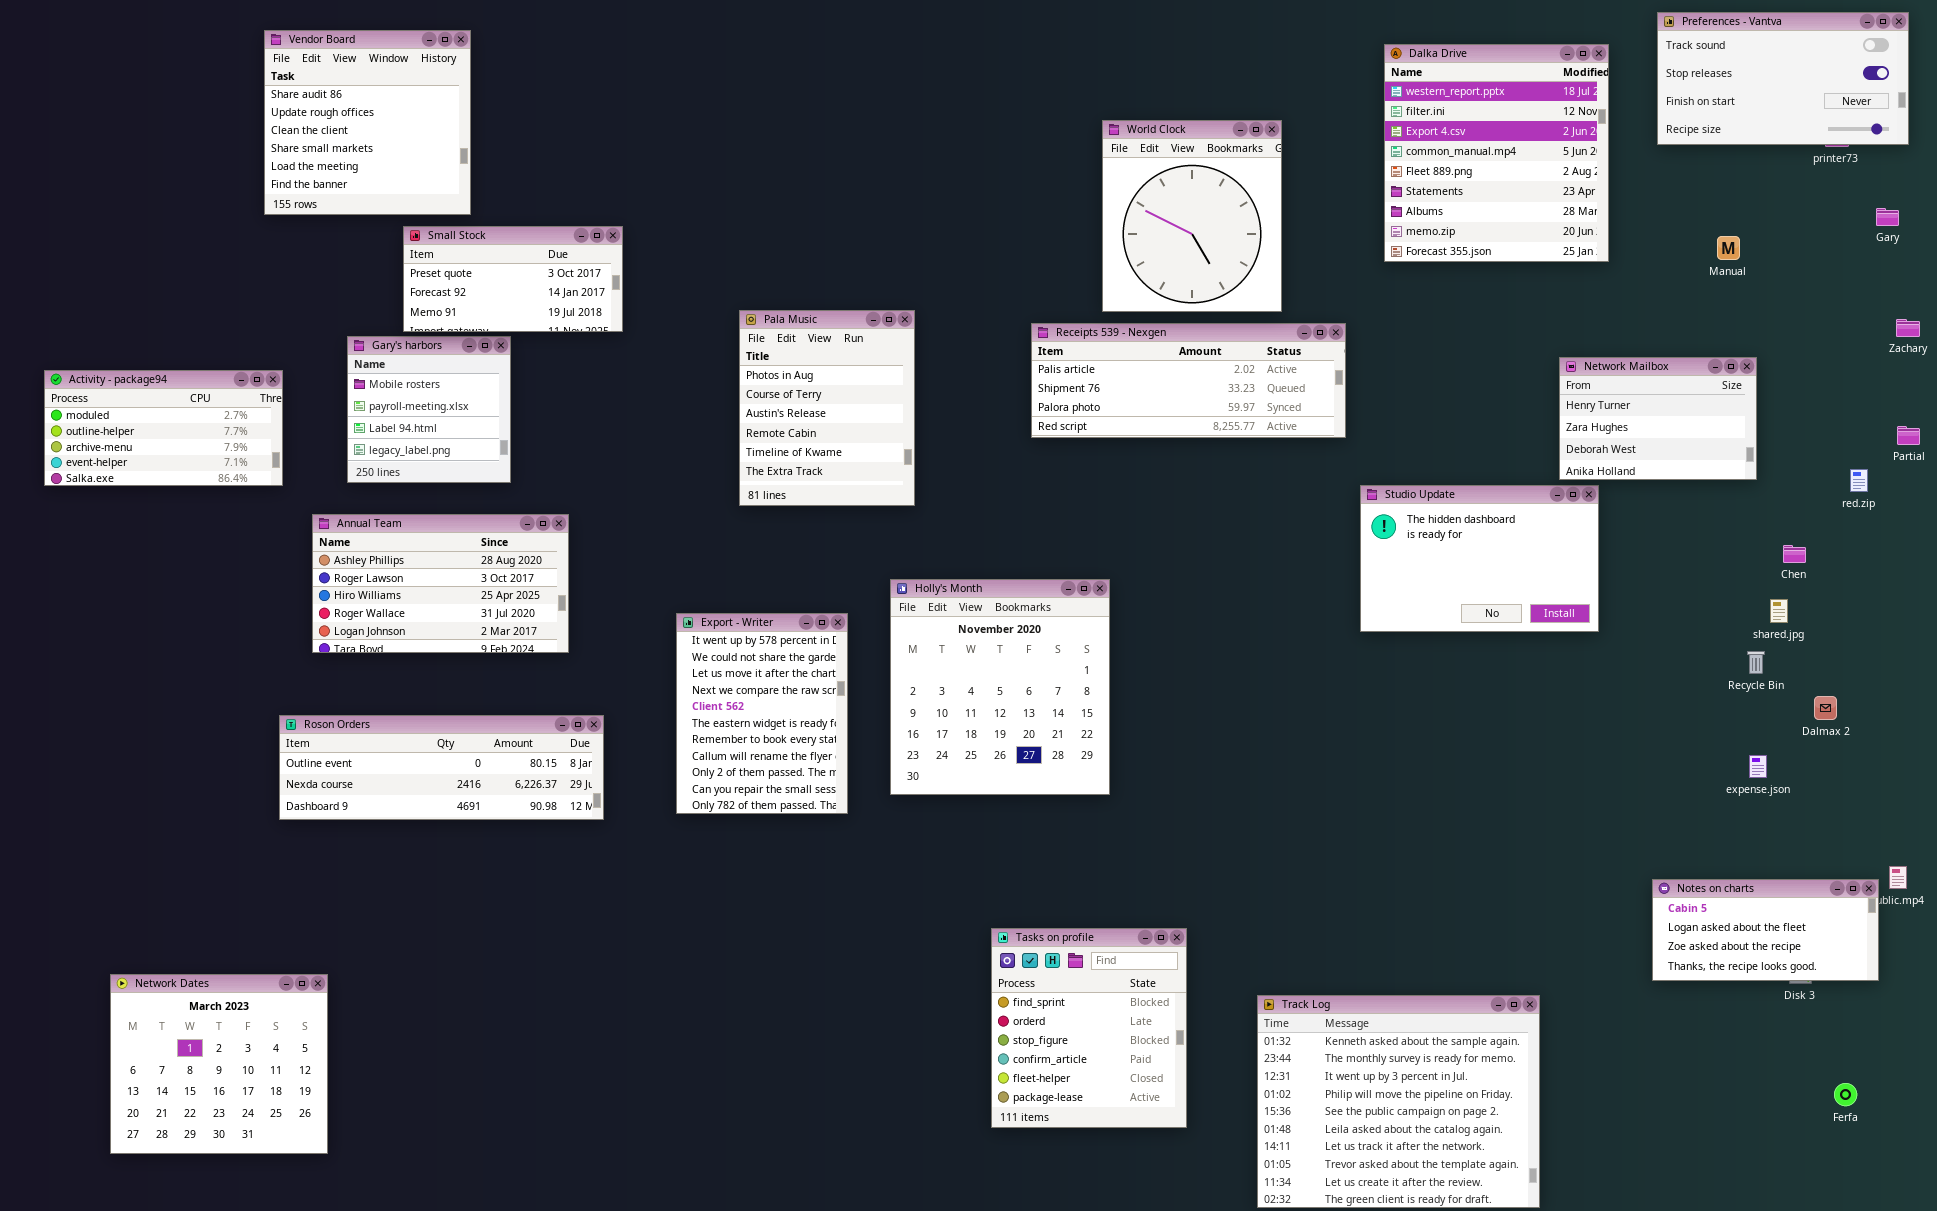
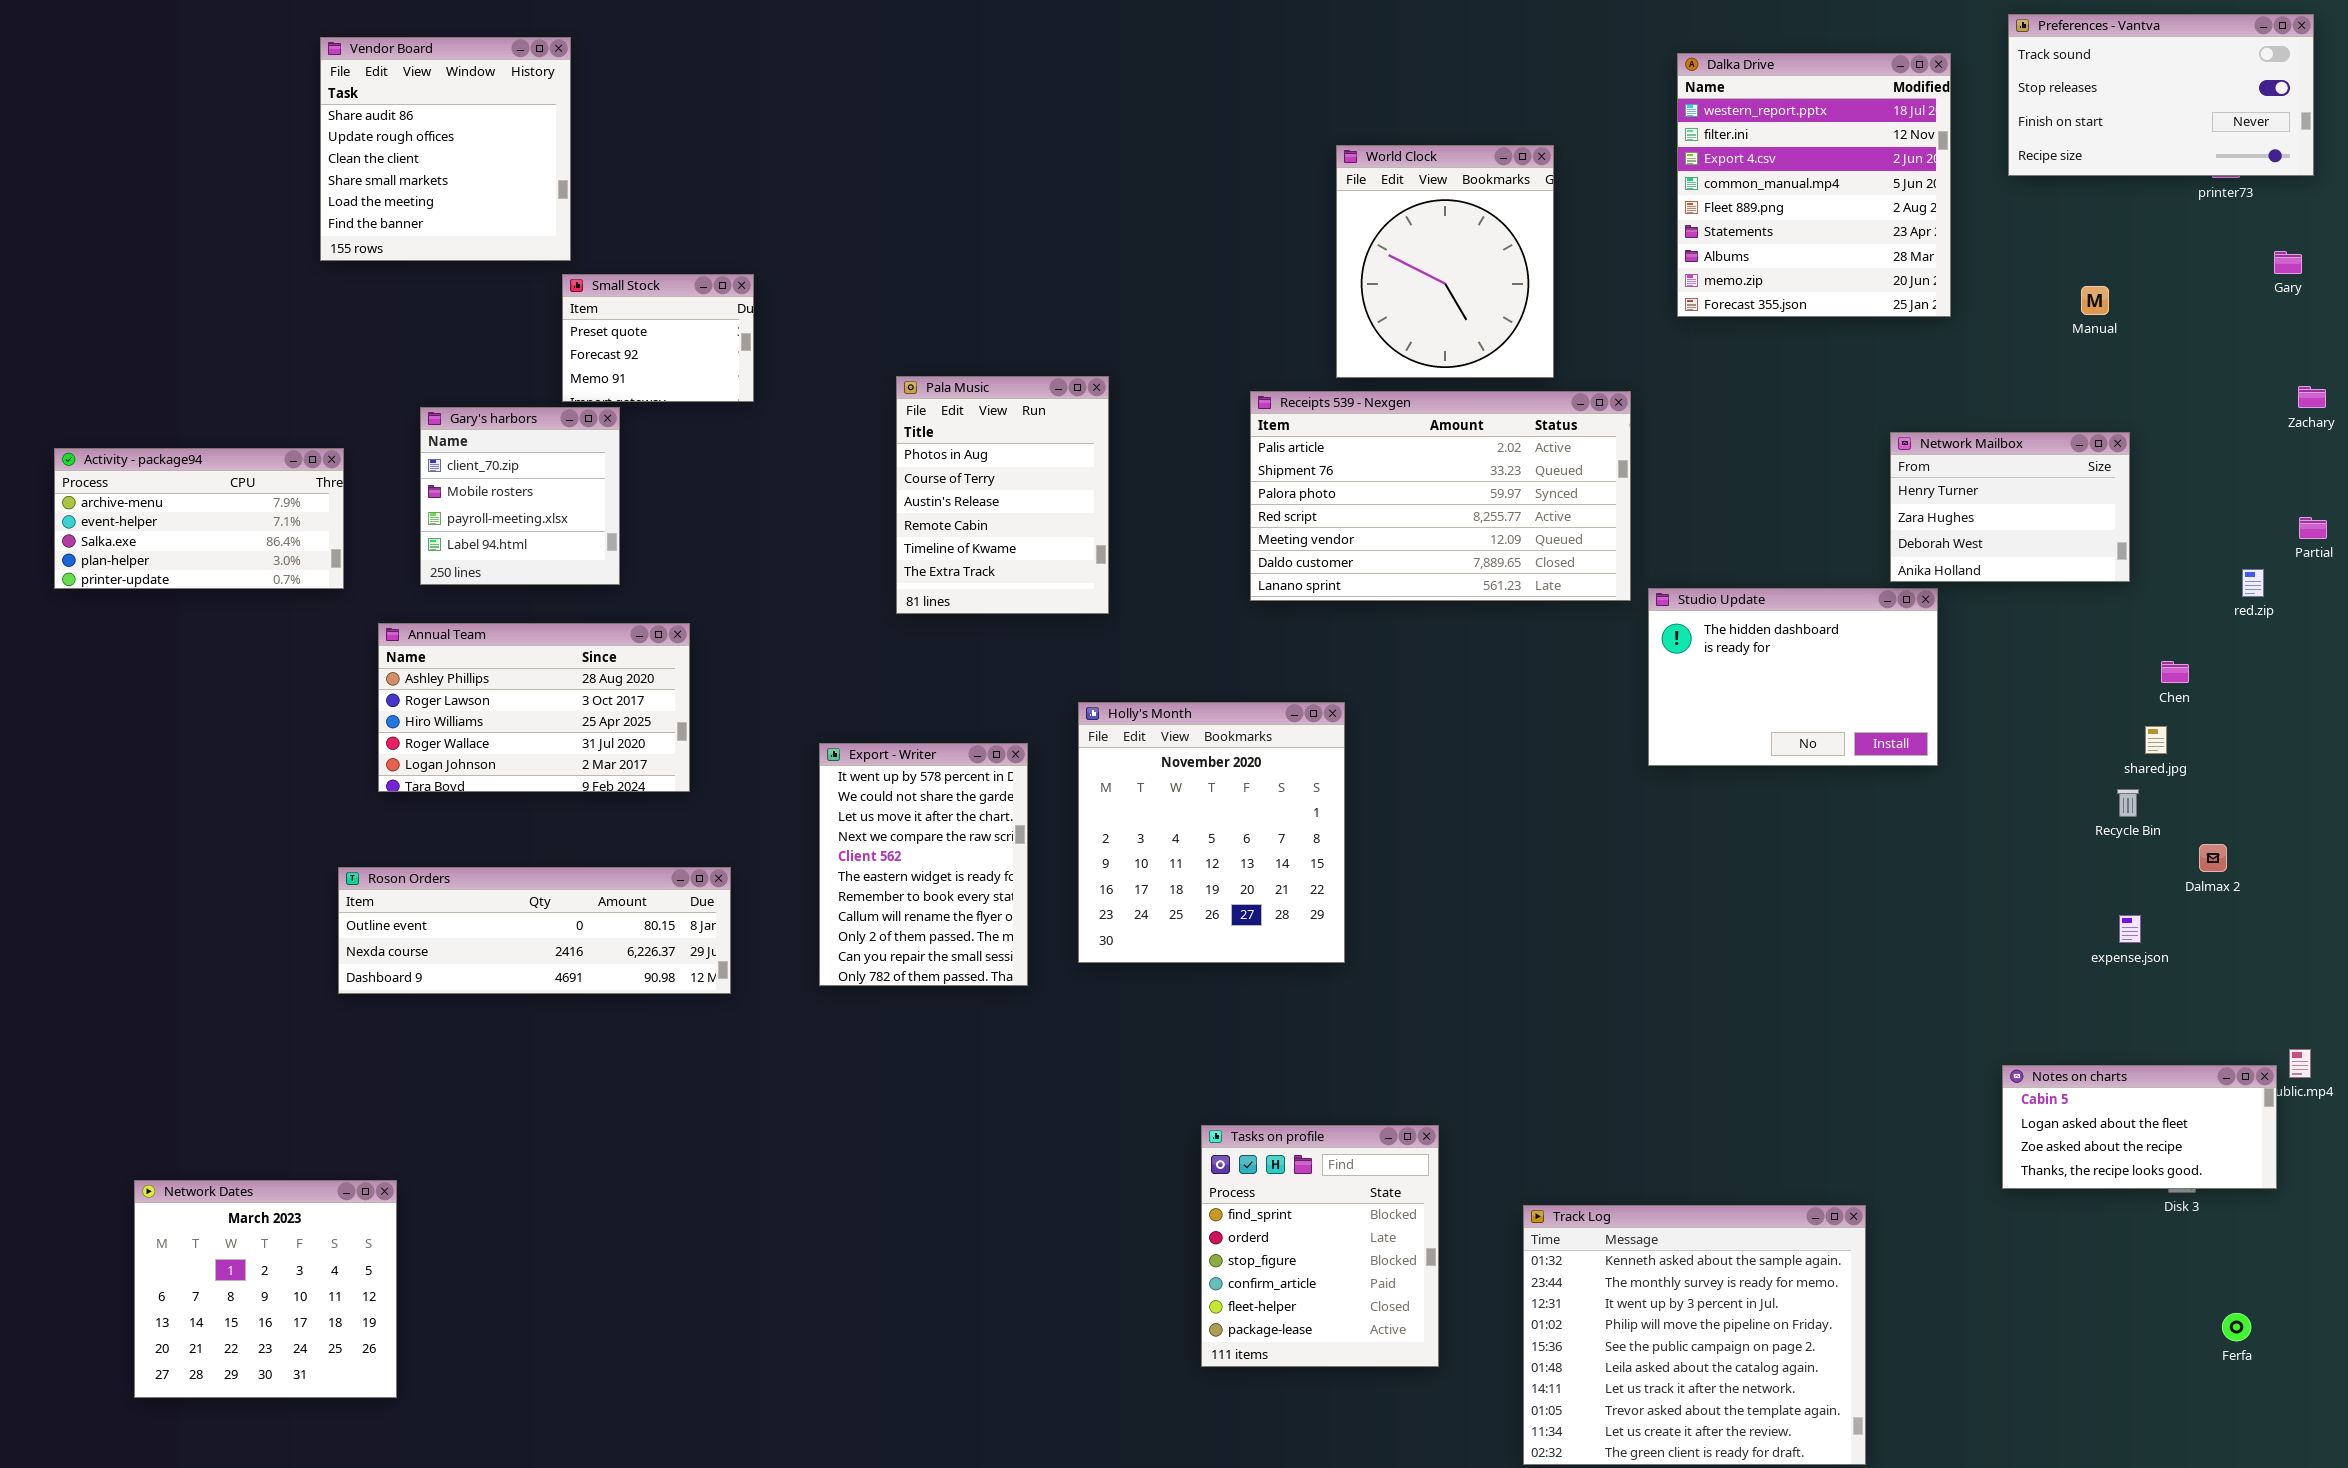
Small Stock: [403,226,623,332] -> [562,274,754,402], resized
Receipts 539 - Nexgen: [1031,323,1346,438] -> [1250,391,1631,601], resized
Gary's harbors: [347,336,511,483] -> [420,407,620,585], scrolled up 1 row
Activity - package94: [44,370,283,486] -> [54,448,344,589], scrolled down 2 rows

